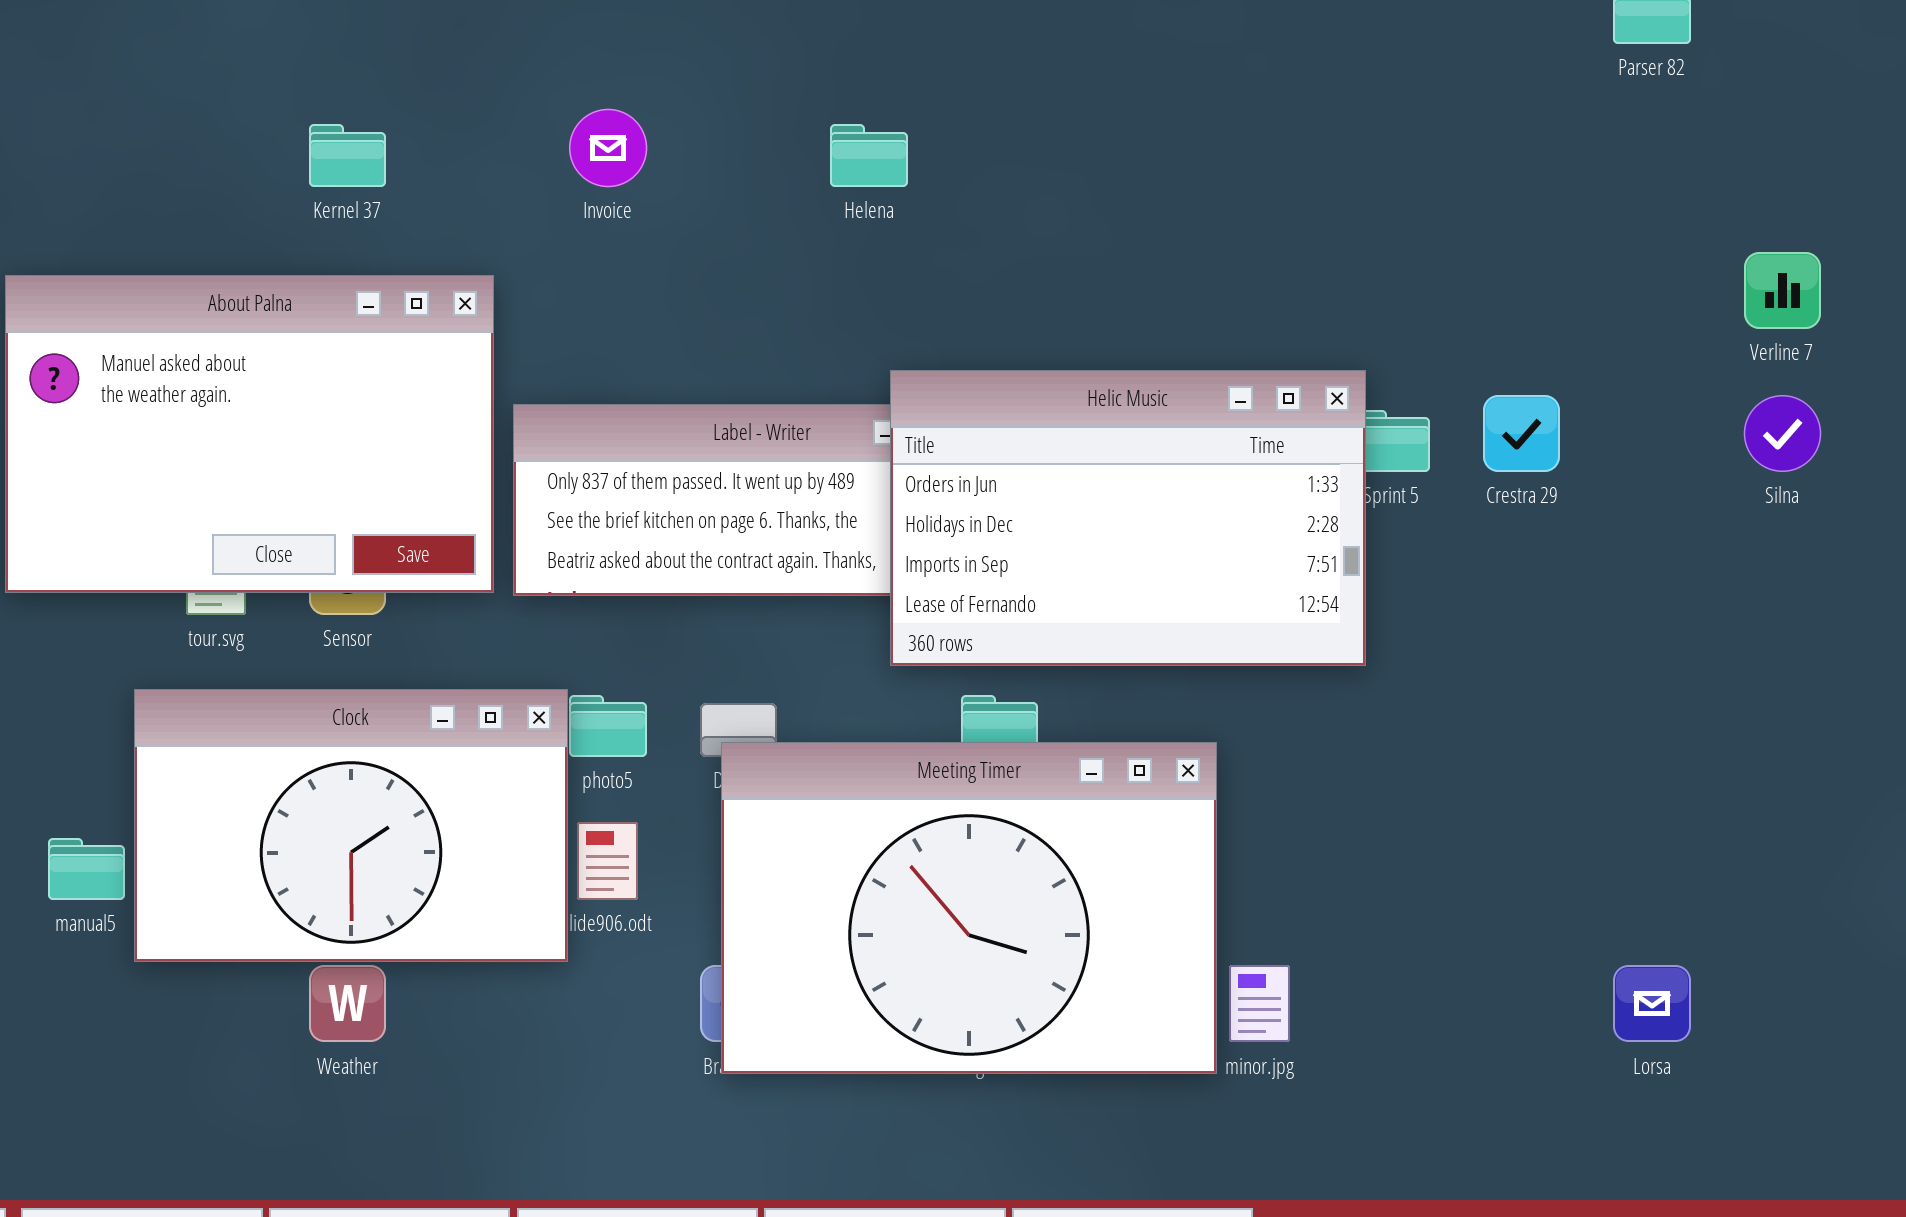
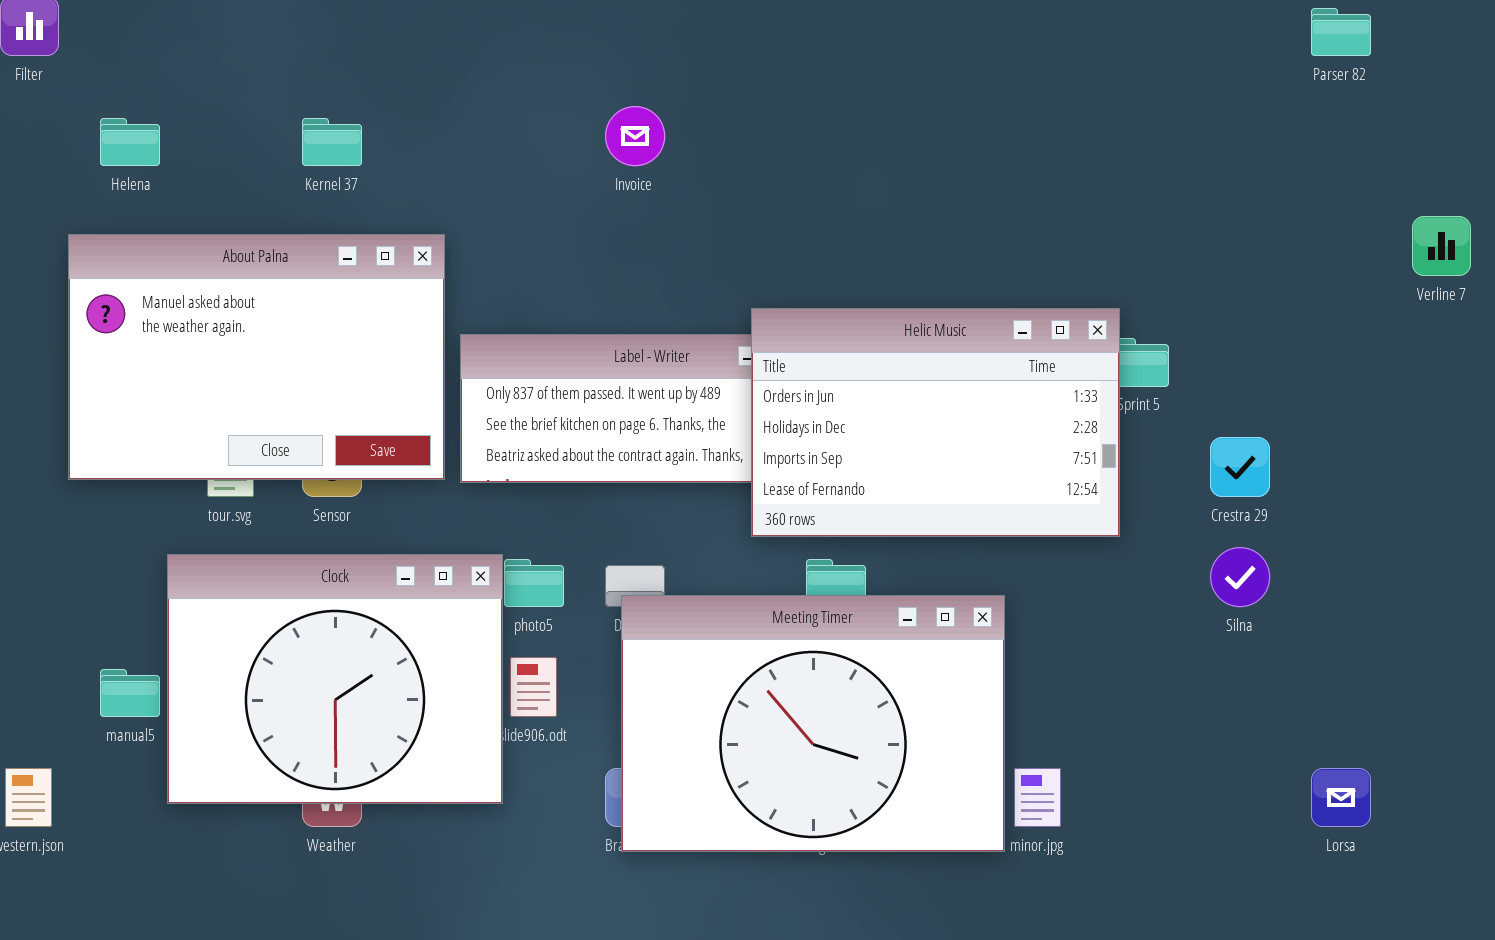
Invoice: [569,109,647,187] -> [605,106,665,166], moved
Helena: [830,124,908,187] -> [100,118,160,166], moved
Crestra 29: [1483,395,1560,472] -> [1210,437,1270,497], moved
Silna: [1744,395,1821,472] -> [1210,547,1270,607], moved
Clock: [134,689,568,962] -> [167,554,503,804], resized

